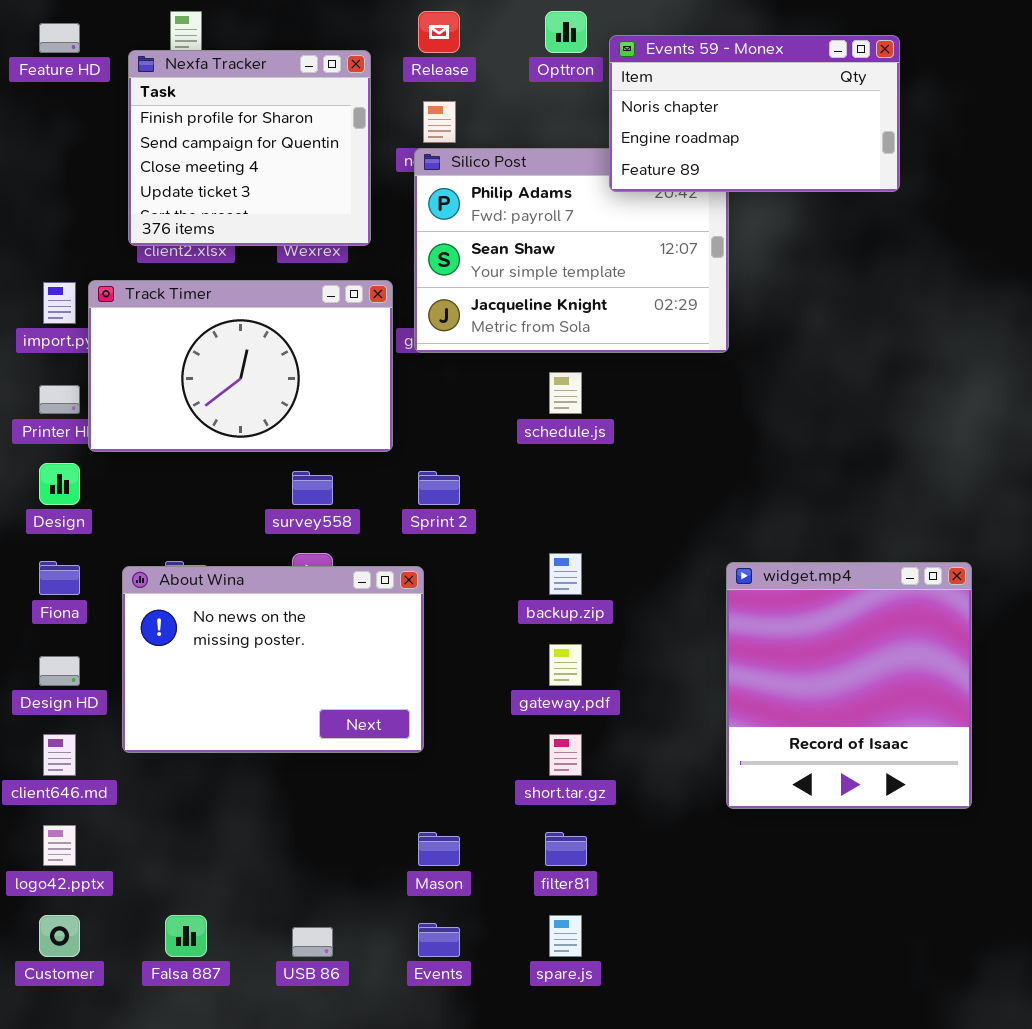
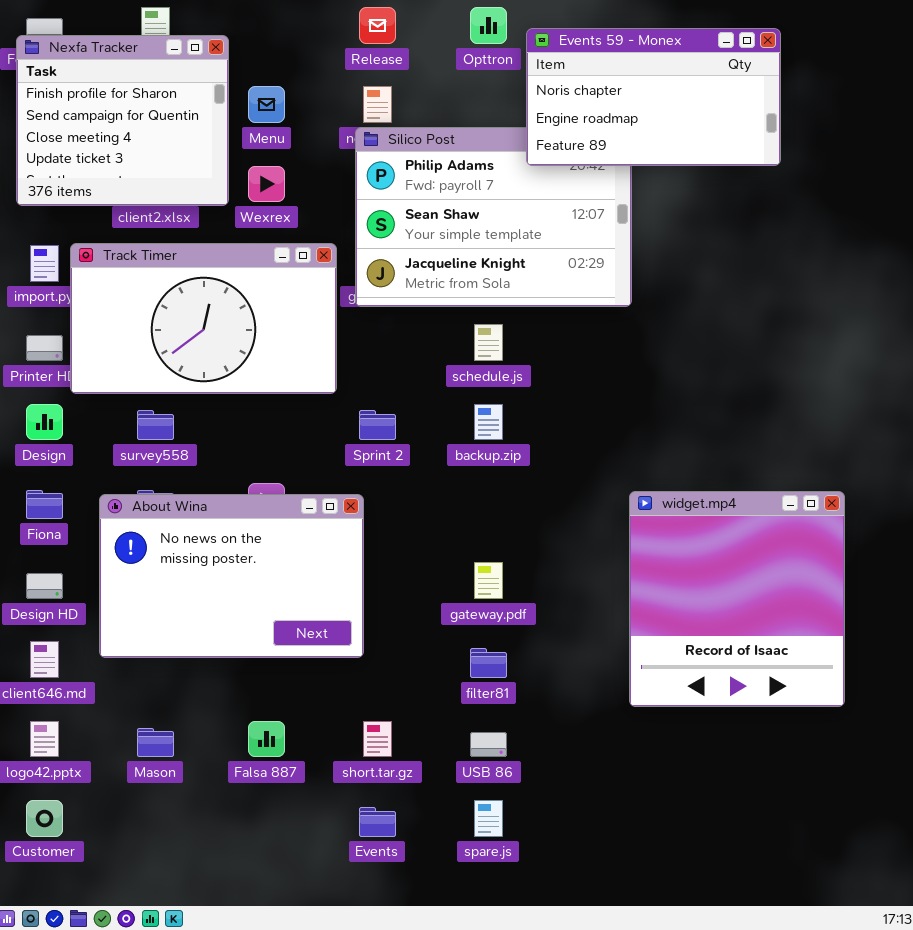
Nexfa Tracker: [128,50,371,246] -> [16,35,229,206], moved
survey558: [292,471,333,505] -> [137,410,174,440], moved
backup.zip: [549,553,582,595] -> [474,404,503,440], moved
short.tar.gz: [549,734,582,776] -> [363,721,392,757], moved
Mason: [418,832,460,866] -> [137,728,174,757], moved
filter81: [545,832,587,866] -> [470,648,507,678], moved
Falsa 887: [165,915,207,957] -> [248,721,285,757], moved
USB 86: [292,927,333,957] -> [470,732,507,757], moved

